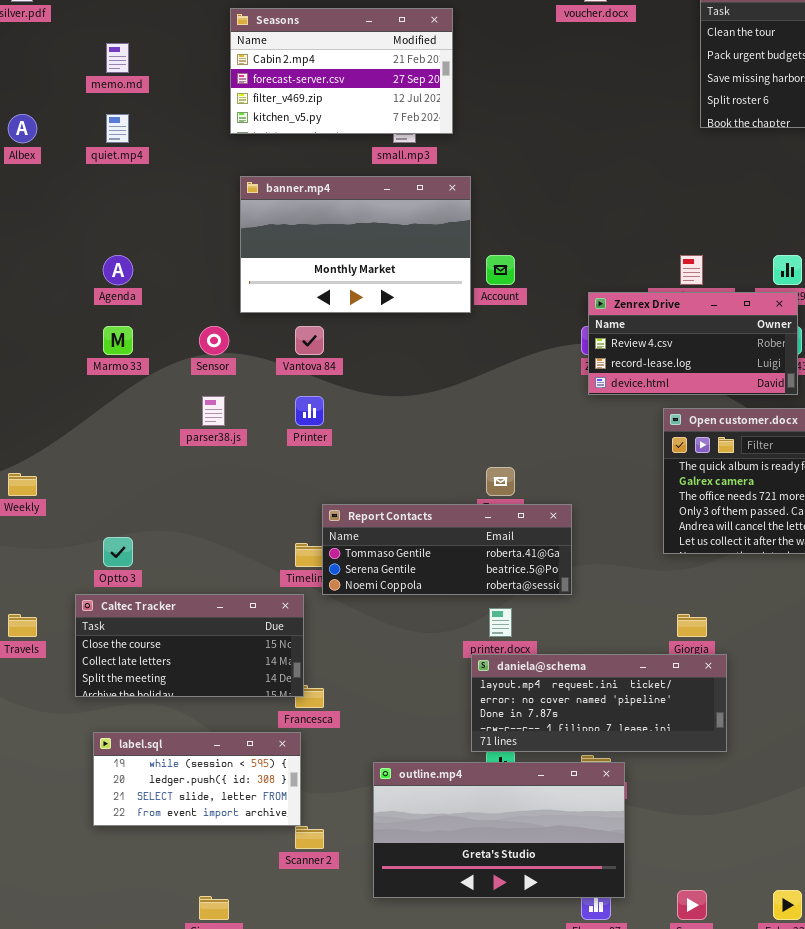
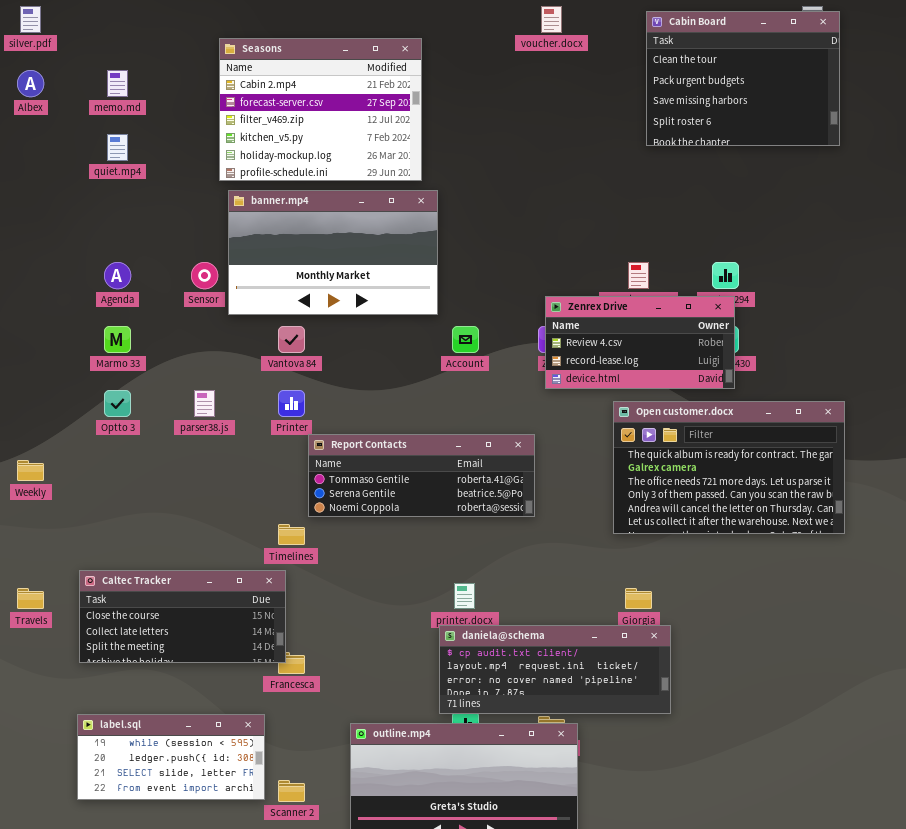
Seasons: [230,8,453,134] -> [219,38,422,181], resized
Albex: [8,114,37,143] -> [17,70,44,97], moved
Account: [486,255,515,285] -> [452,326,479,353], moved
Sensor: [199,326,229,355] -> [191,262,218,289], moved
Report Contacts: [322,504,572,595] -> [308,434,535,517], moved
Optto 3: [103,537,133,567] -> [104,390,131,417], moved
daniela@schema: [471,654,727,752] -> [439,625,671,714], scrolled up 1 row
label.sql: [93,732,301,826] -> [77,714,265,800], moved

